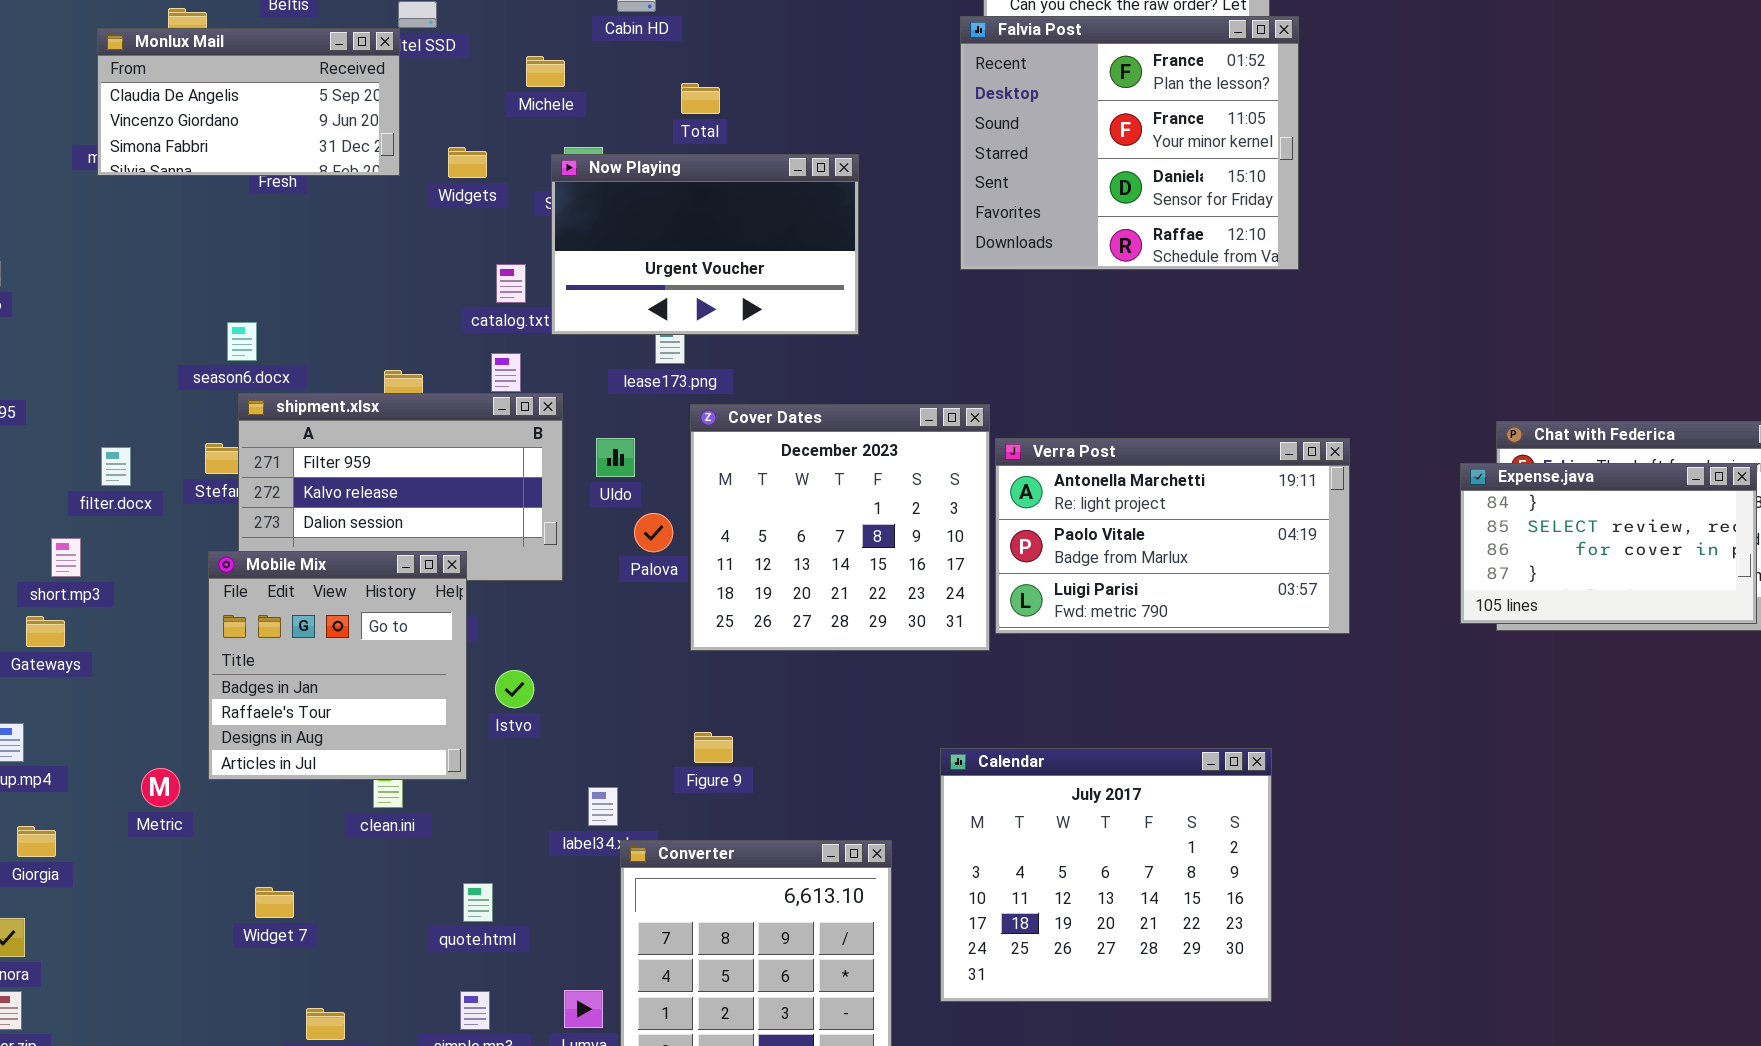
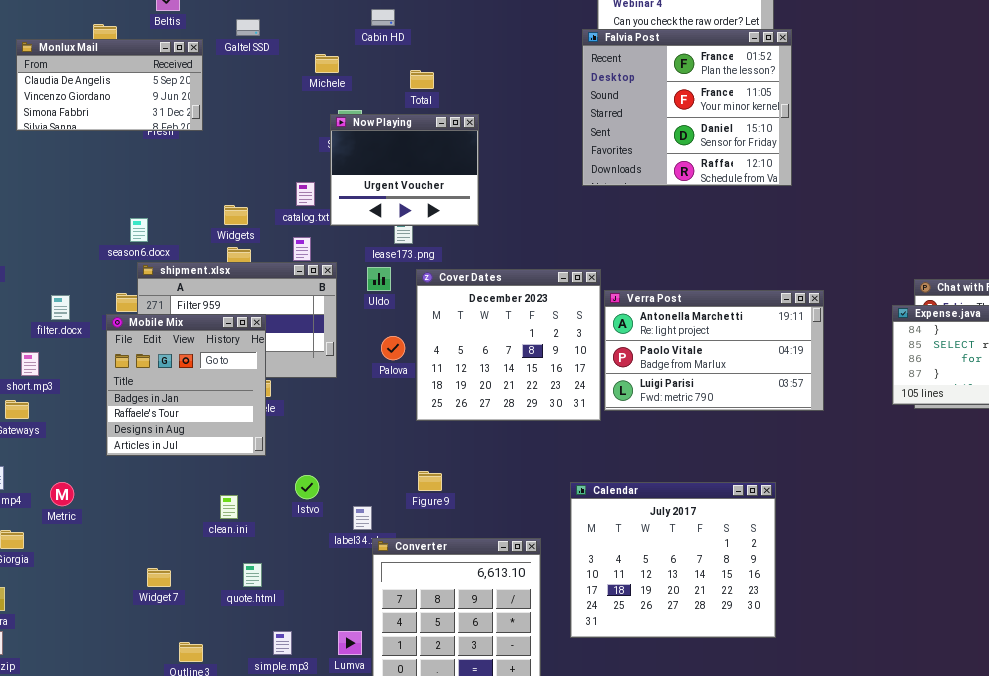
Monlux Mail: [97,28,400,176] -> [16,39,203,131], moved
Widgets: [448,147,487,178] -> [224,205,248,225], moved
Now Playing: [551,154,859,335] -> [330,114,479,226], resized
Uldo: [596,438,635,477] -> [367,267,391,291], moved
Mobile Mix: [208,551,467,780] -> [106,314,266,456], moved
Istvo: [495,670,534,708] -> [295,475,319,499], moved
Metric: [141,768,180,807] -> [50,482,74,506], moved
quote.html: [463,883,493,922] -> [243,563,262,587], moved

